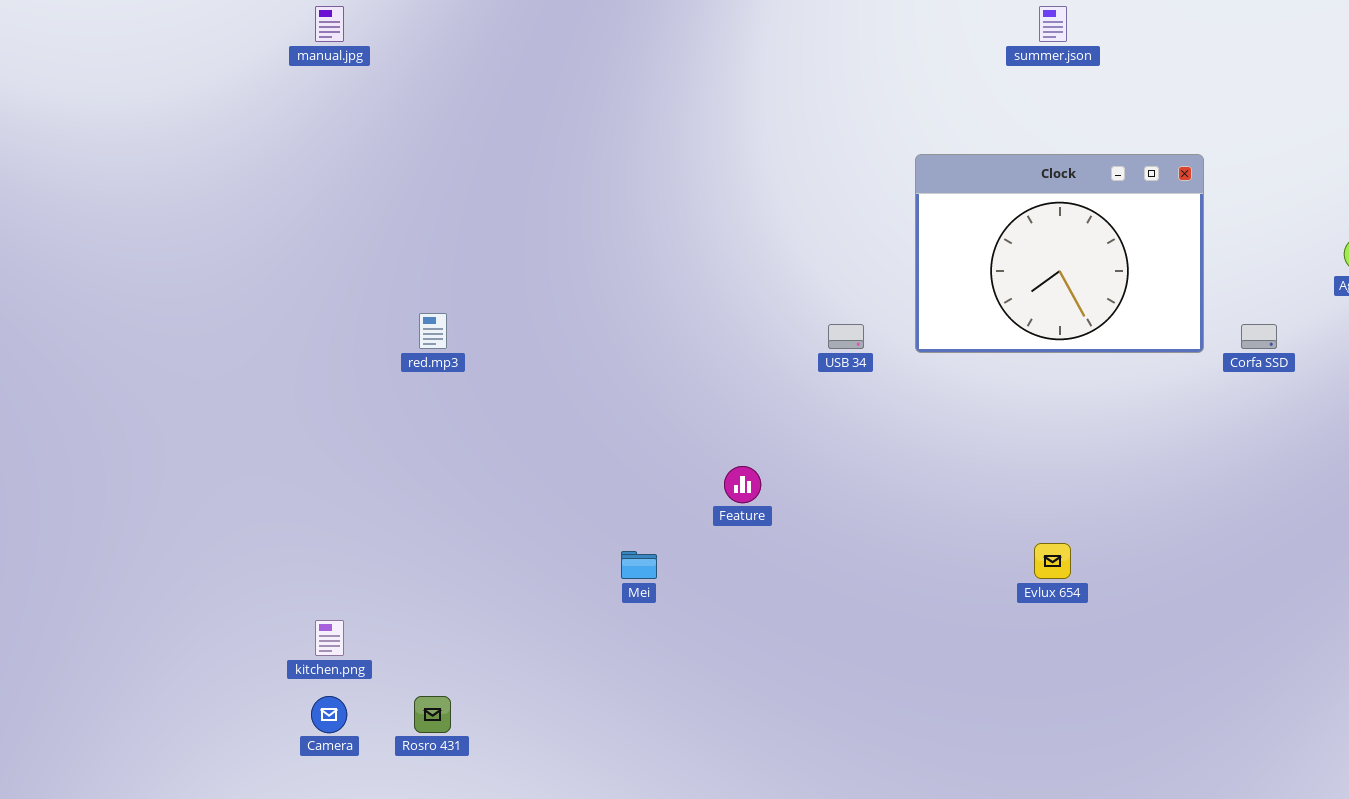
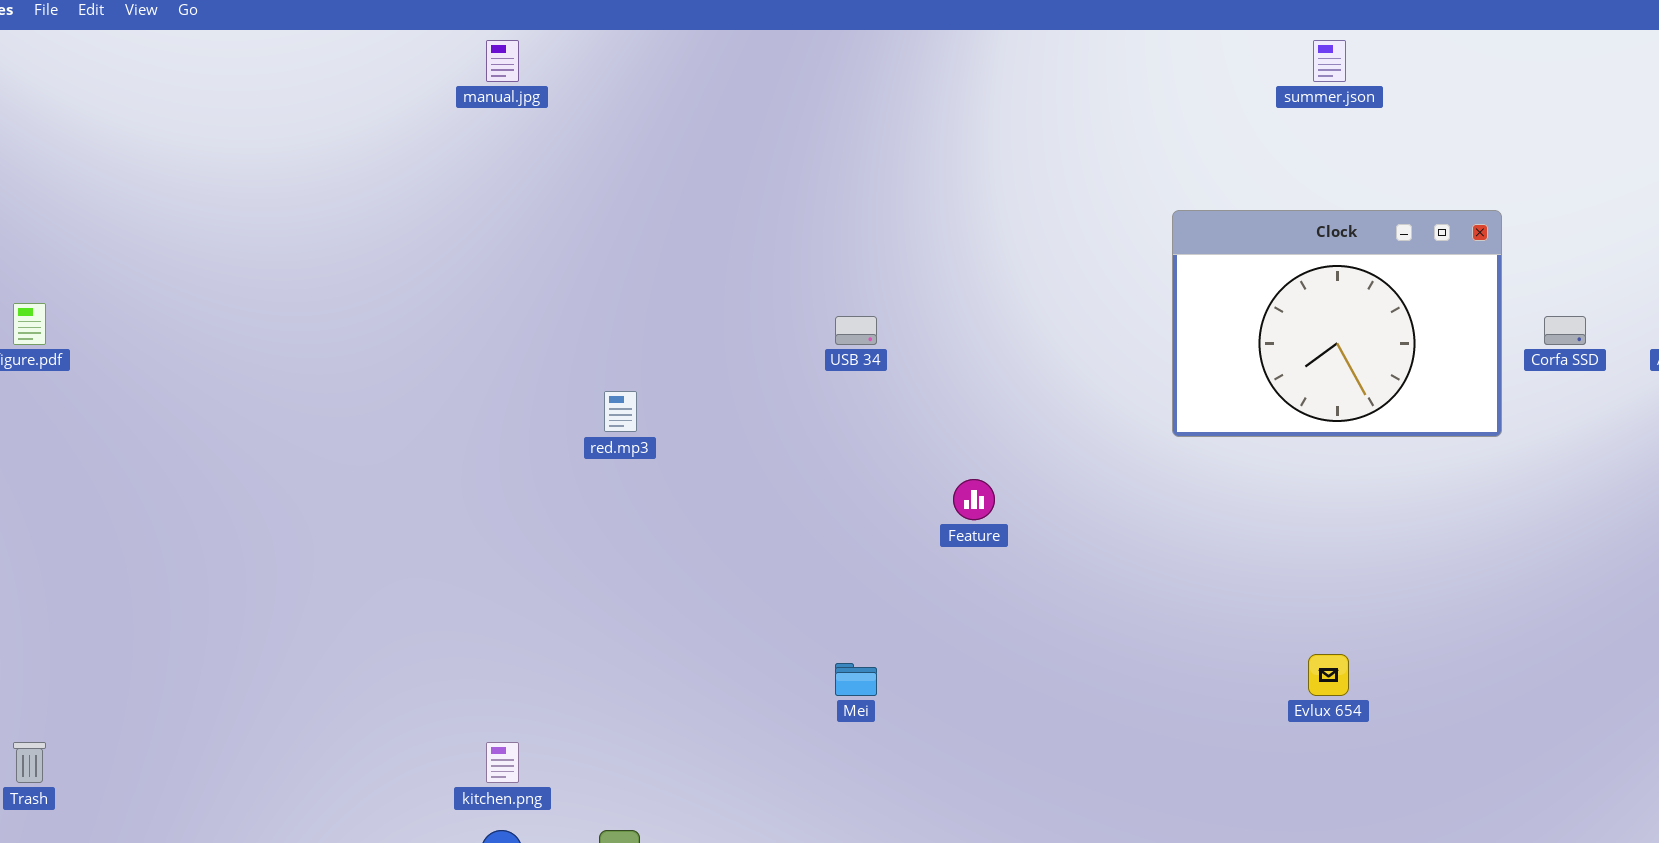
USB 34: [828,324,864,349] -> [835,316,877,345], moved
Corfa SSD: [1241,324,1277,349] -> [1544,316,1586,345], moved
Feature: [724,466,761,503] -> [953,479,995,520], moved

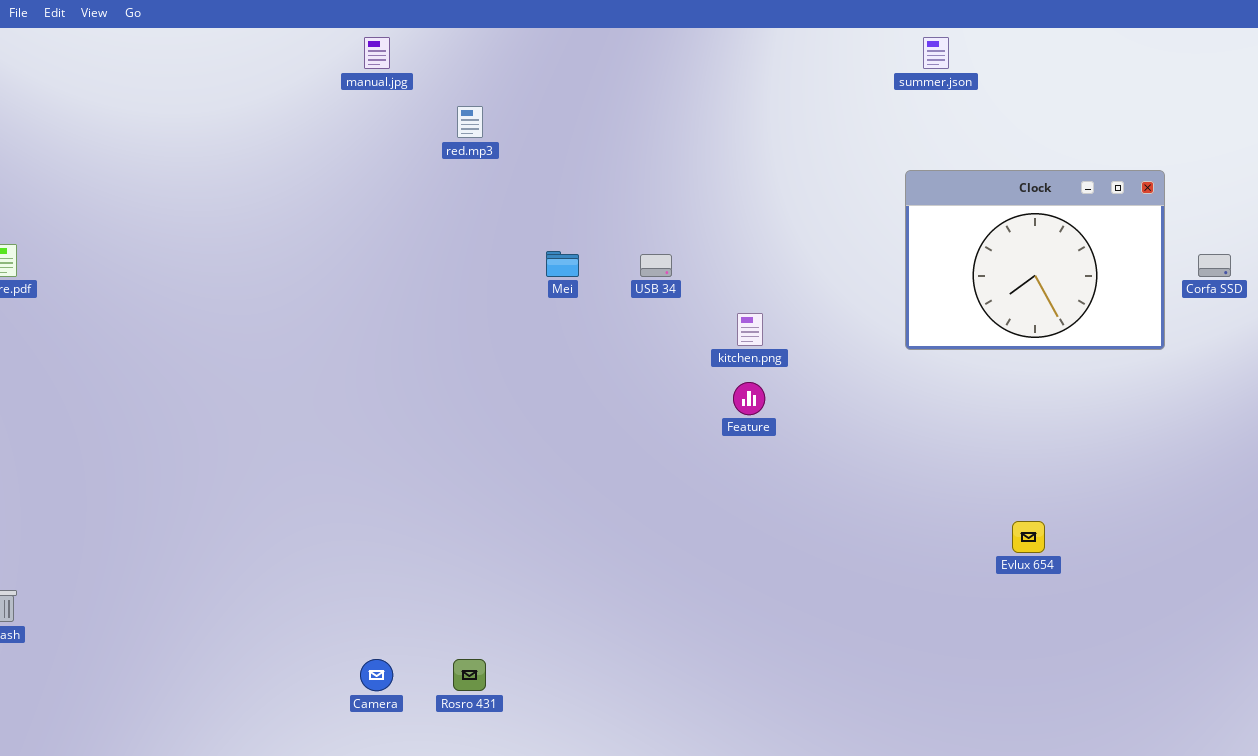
summer.json: [1313,40,1346,82] -> [923,37,949,69], moved
red.mp3: [604,391,637,432] -> [457,106,483,138], moved
Mei: [835,663,877,696] -> [546,251,579,277], moved
kitchen.png: [486,742,519,783] -> [737,313,763,346], moved

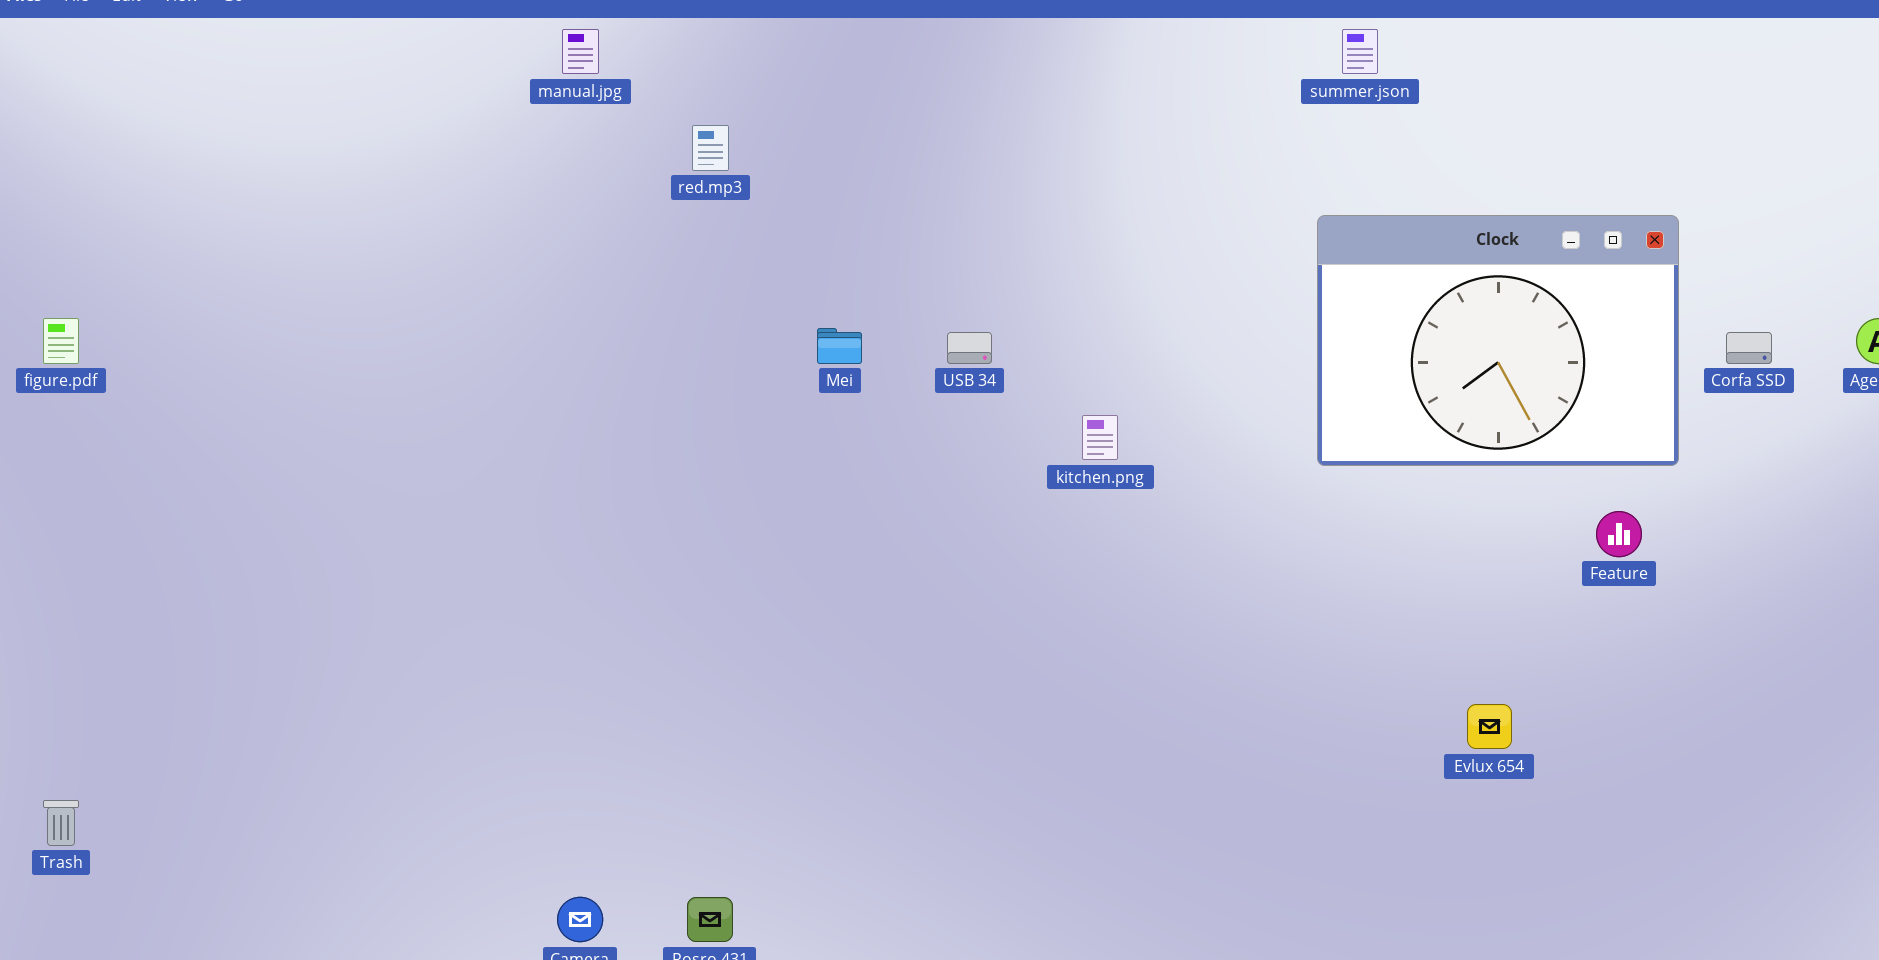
Feature: [733,382,765,415] -> [1596,511,1642,557], moved

